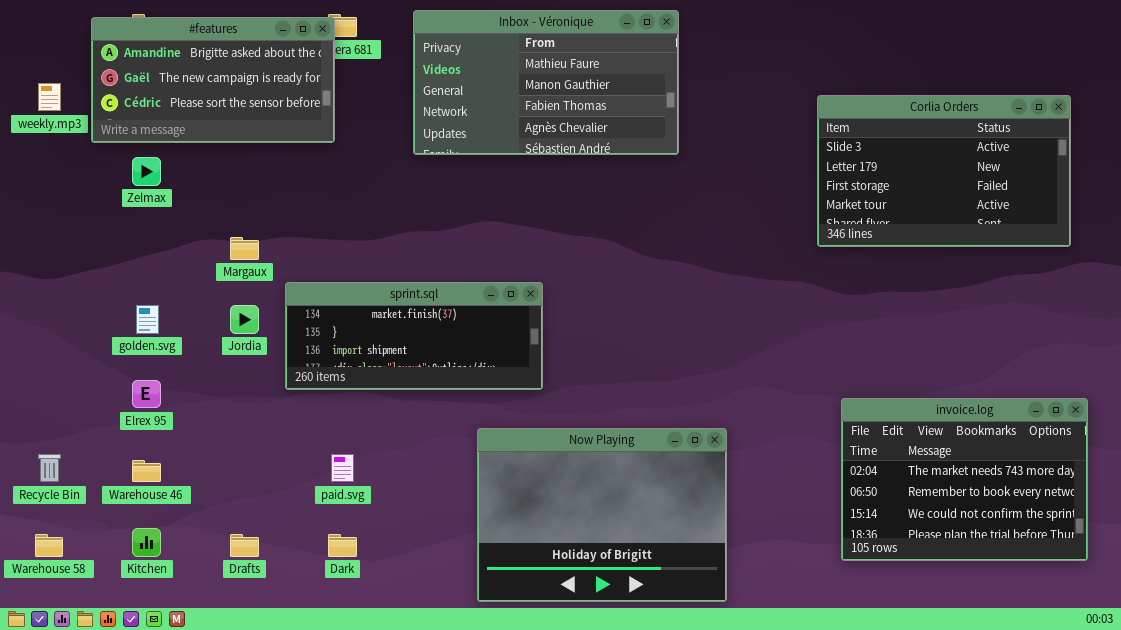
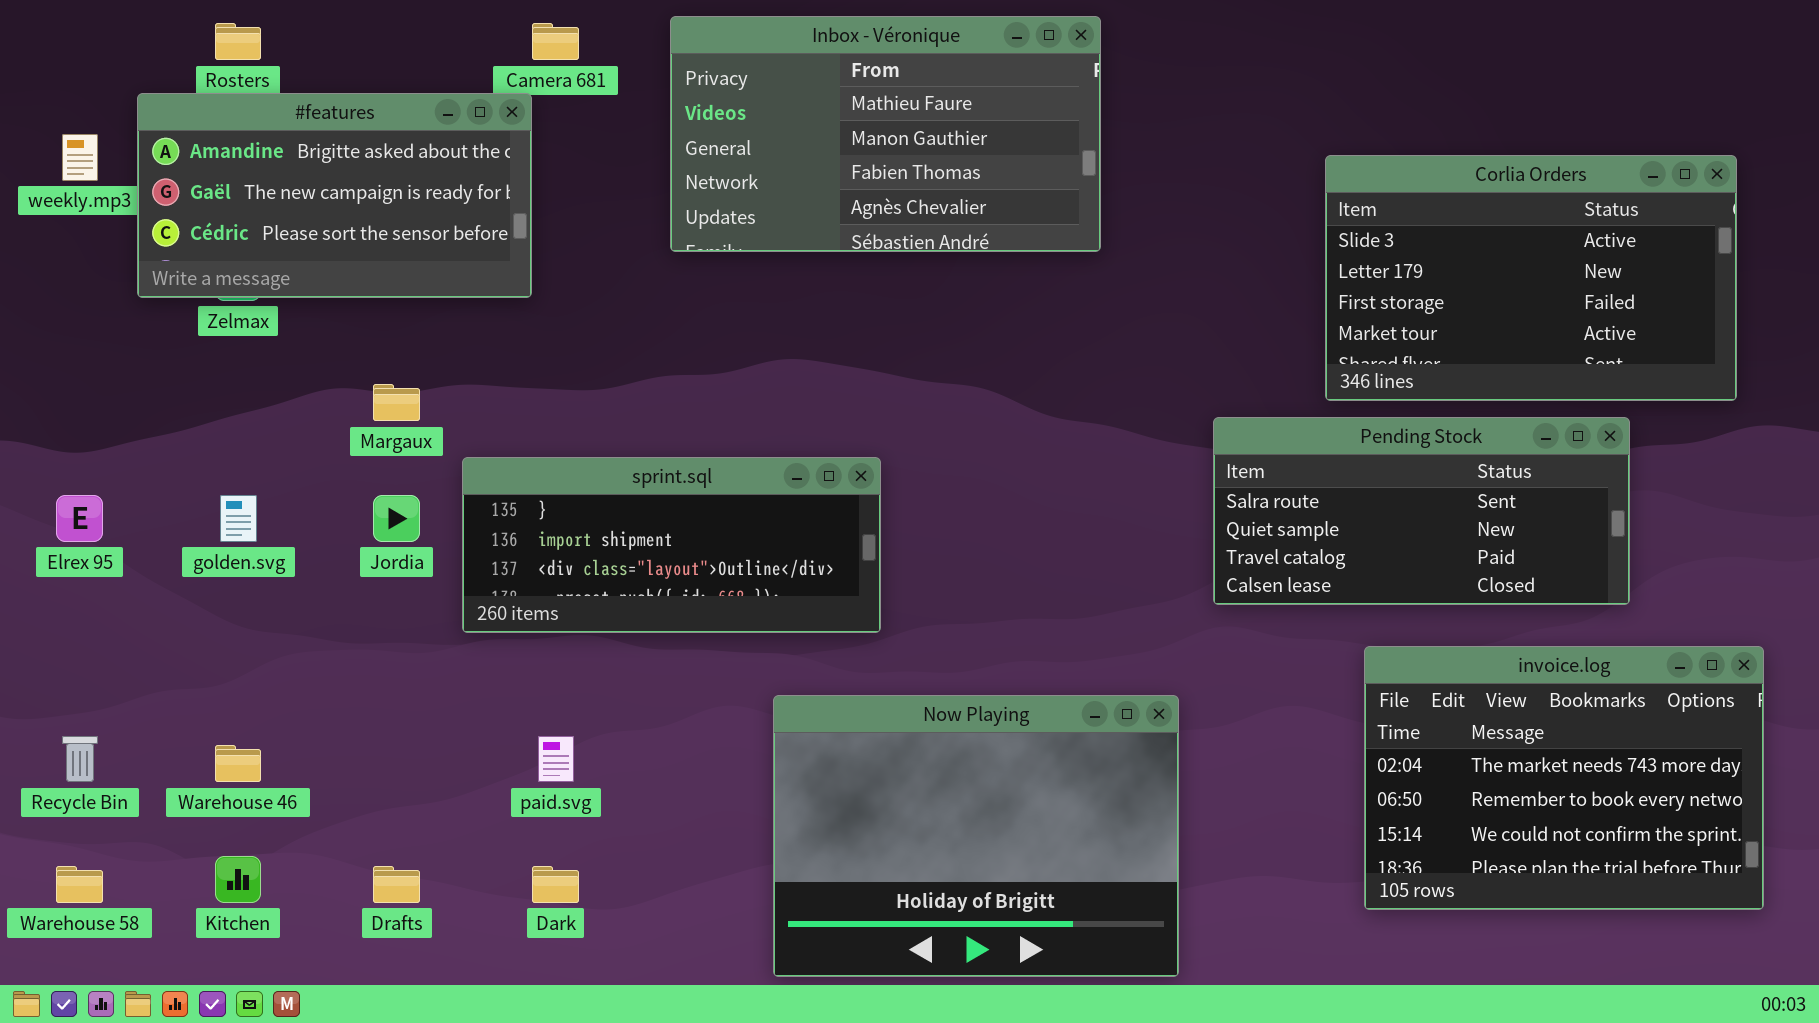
#features: [91,17,335,143] -> [137,93,532,298], moved
Pending Stock: none -> [1213,417,1630,605], opened
sprint.sql: [285,282,543,390] -> [462,457,881,633], scrolled down 1 row
Elrex 95: [132,380,161,408] -> [56,495,103,542], moved

